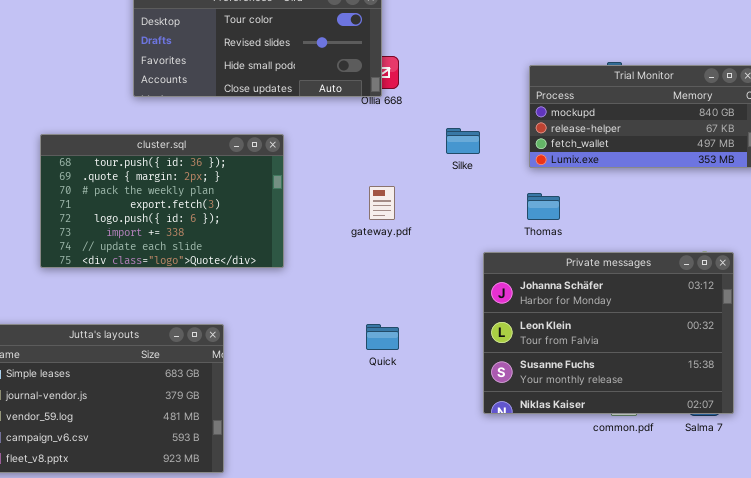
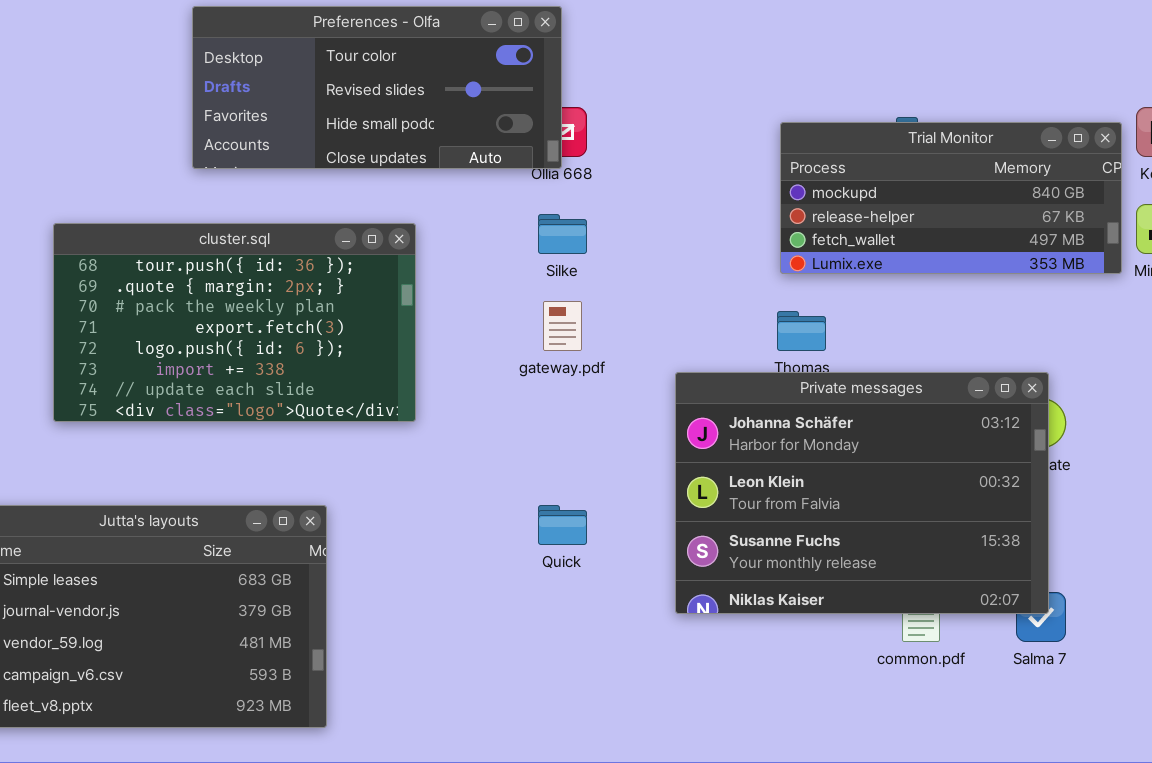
Silke: [446,128,480,154] -> [538,214,587,254], moved
Private messages: [483,252,734,414] -> [675,372,1049,614], moved

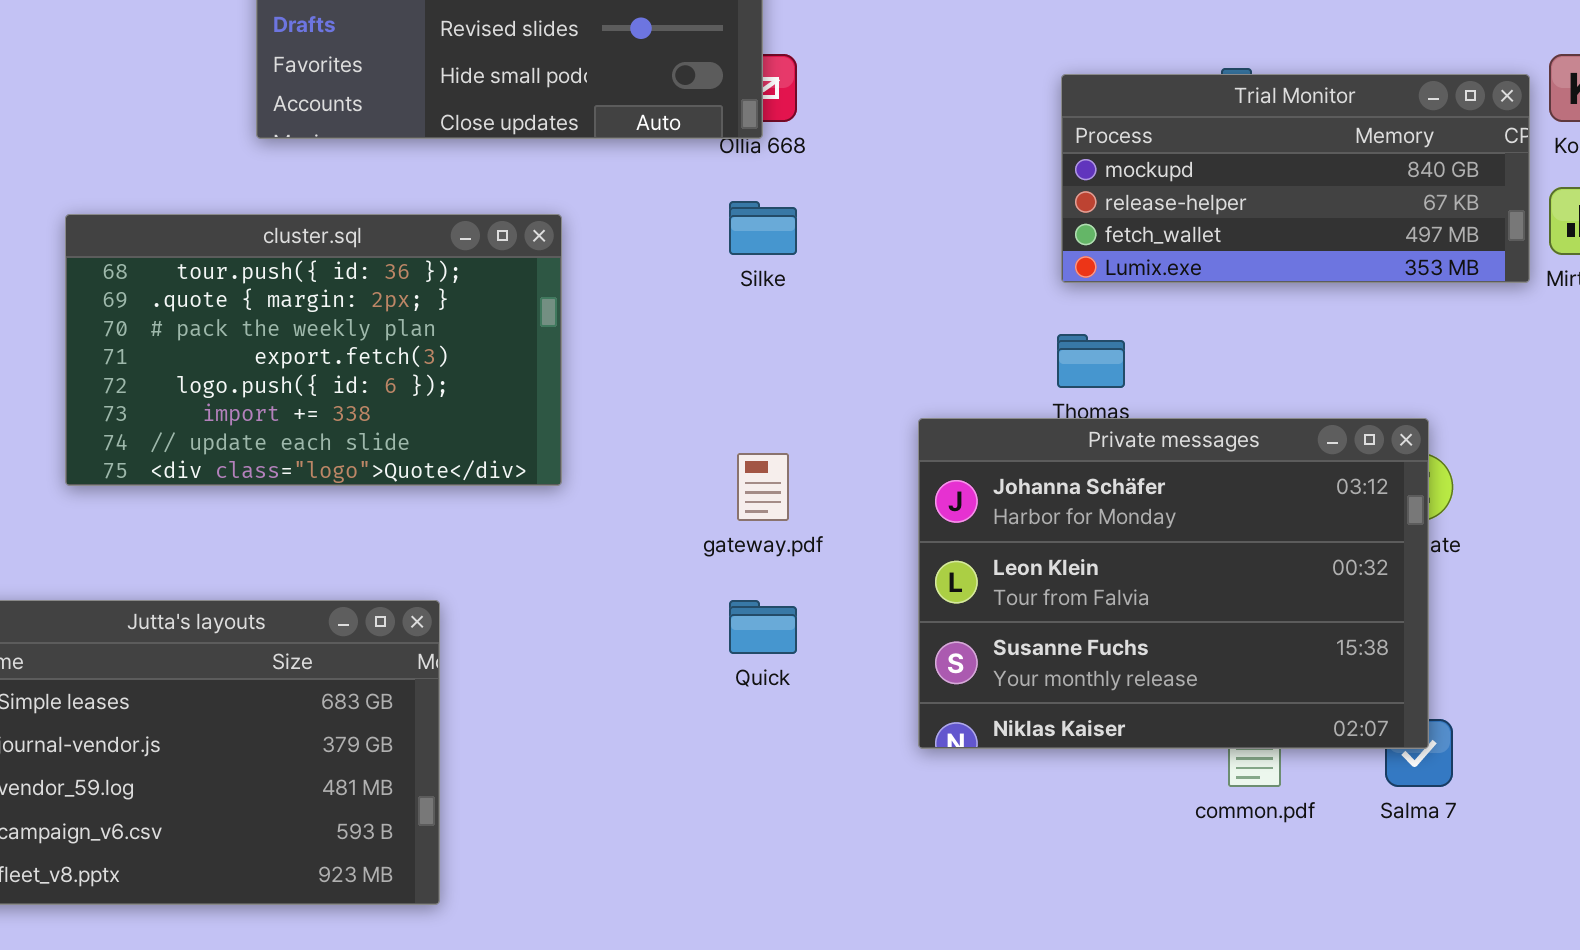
gateway.pdf: [543,301,582,351] -> [737,453,789,521], moved

